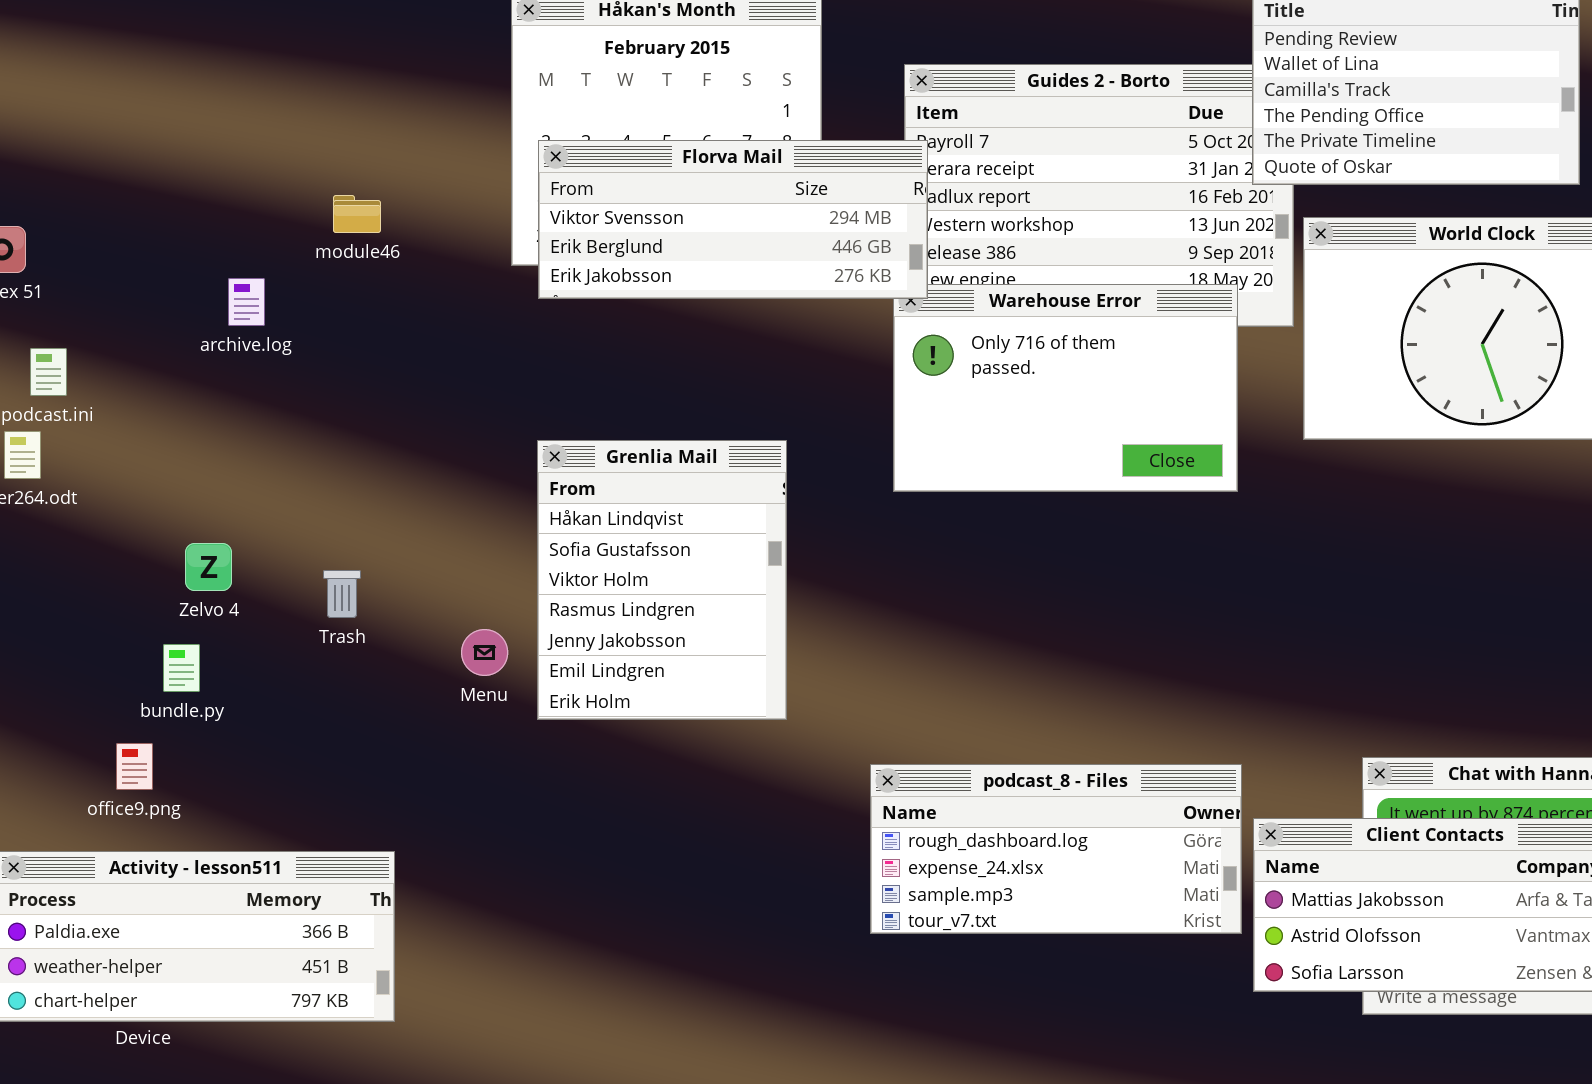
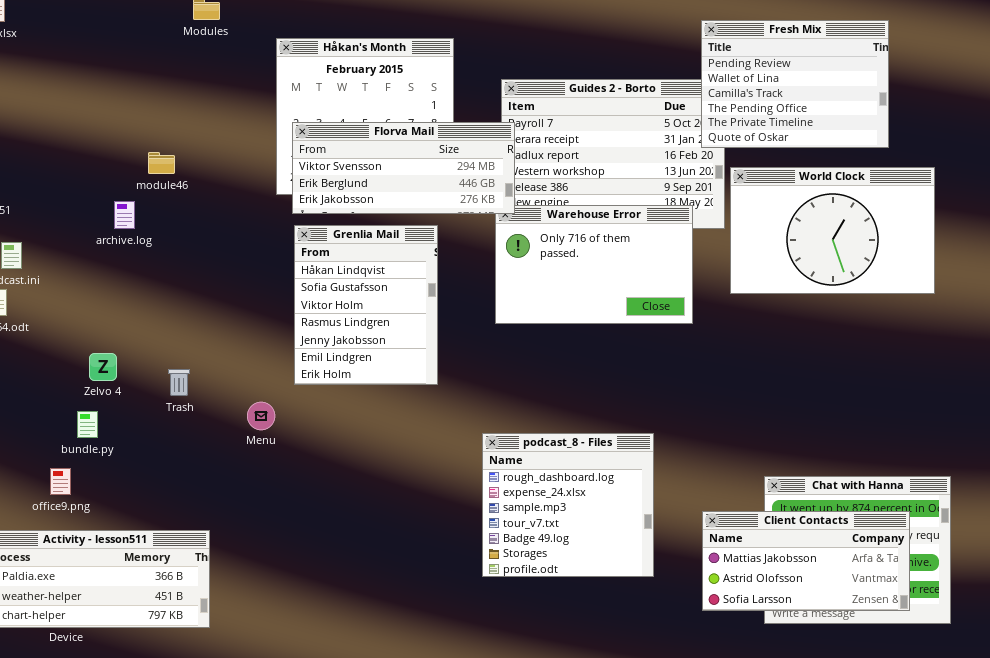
module46: [333,195,381,233] -> [148,152,175,174], moved
Grenlia Mail: [537,440,787,720] -> [294,225,438,385], moved
podcast_8 - Files: [870,764,1242,934] -> [482,433,654,577], resized

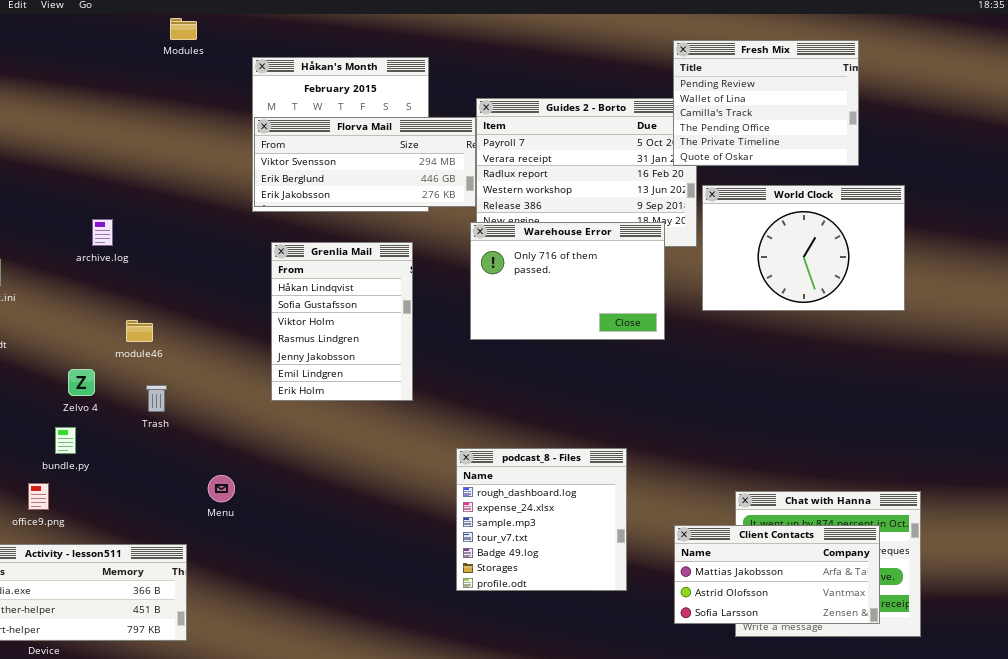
Florva Mail: [292,122,515,214] -> [254,117,476,207], moved
module46: [148,152,175,174] -> [126,320,153,342], moved
Menu: [247,402,275,430] -> [208,475,235,502], moved

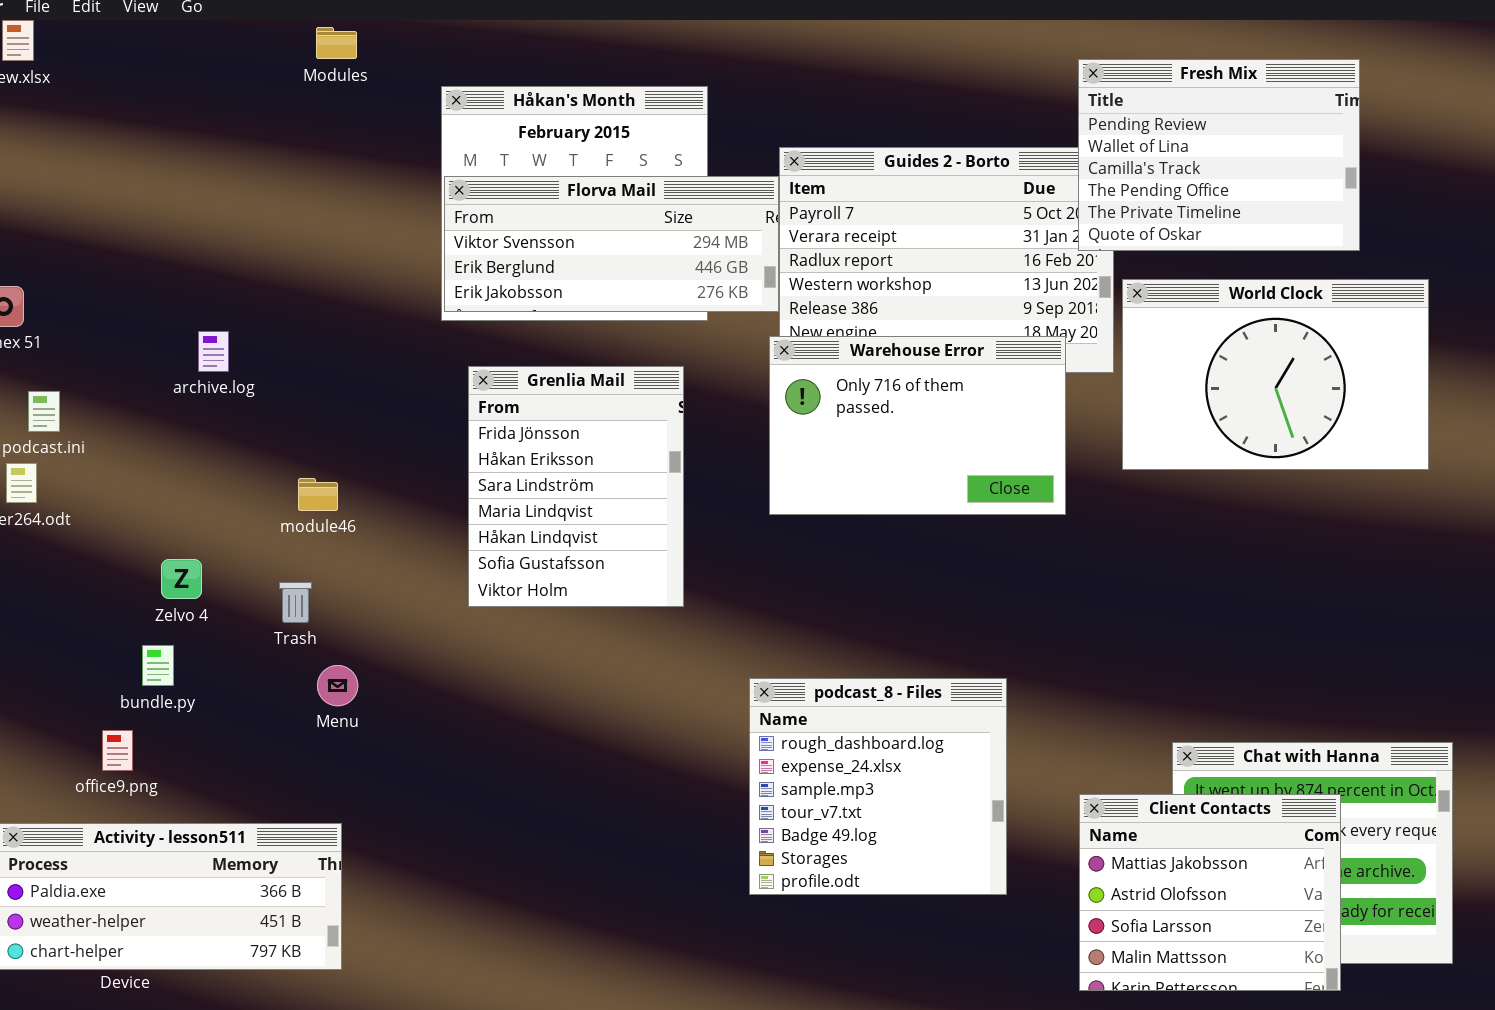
Grenlia Mail: [271,242,413,401] -> [468,366,684,607], scrolled up 4 rows
module46: [126,320,153,342] -> [298,478,338,511], moved
Menu: [208,475,235,502] -> [317,665,358,706], moved
Client Contacts: [674,525,880,624] -> [1079,794,1341,991], resized

